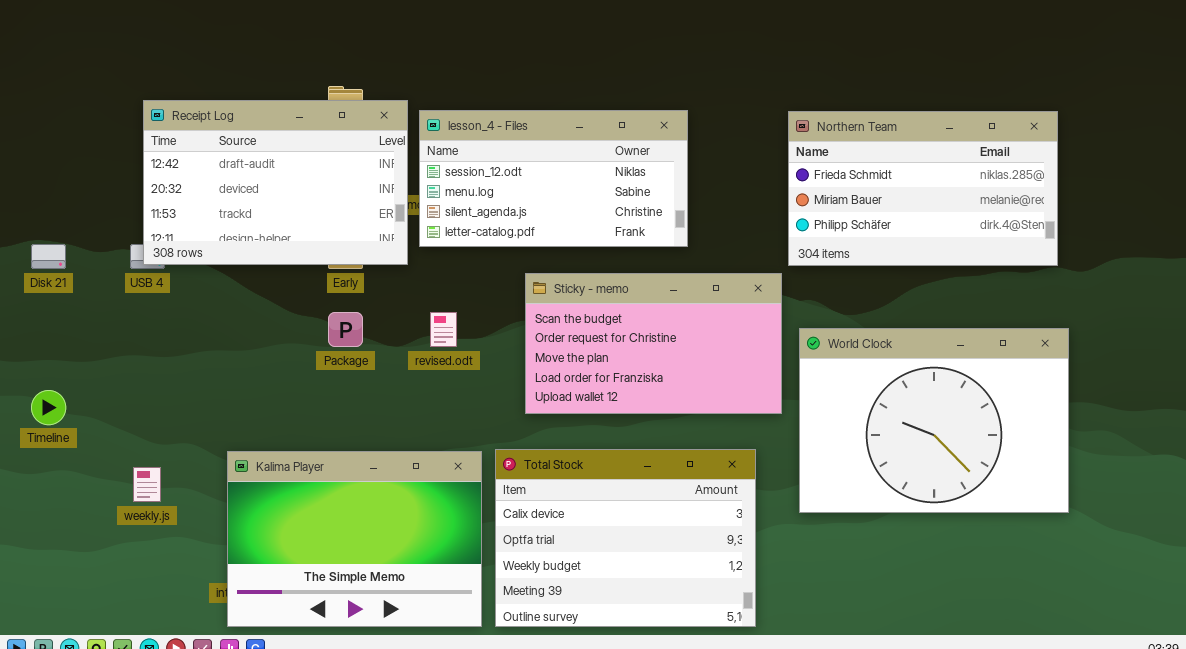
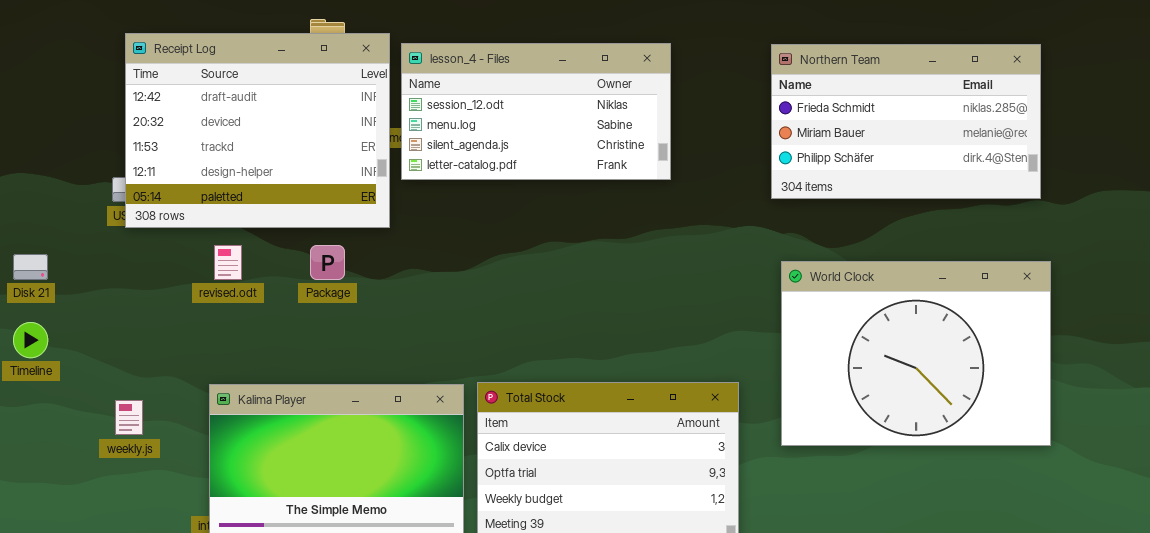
Receipt Log: [143,100,408,265] -> [125,33,390,228], resized
Disk 21: [31,244,66,269] -> [13,254,48,280], moved
Sticky - memo: [525,273,782,414] -> none, closed
revised.odt: [430,312,457,347] -> [214,245,242,280], moved

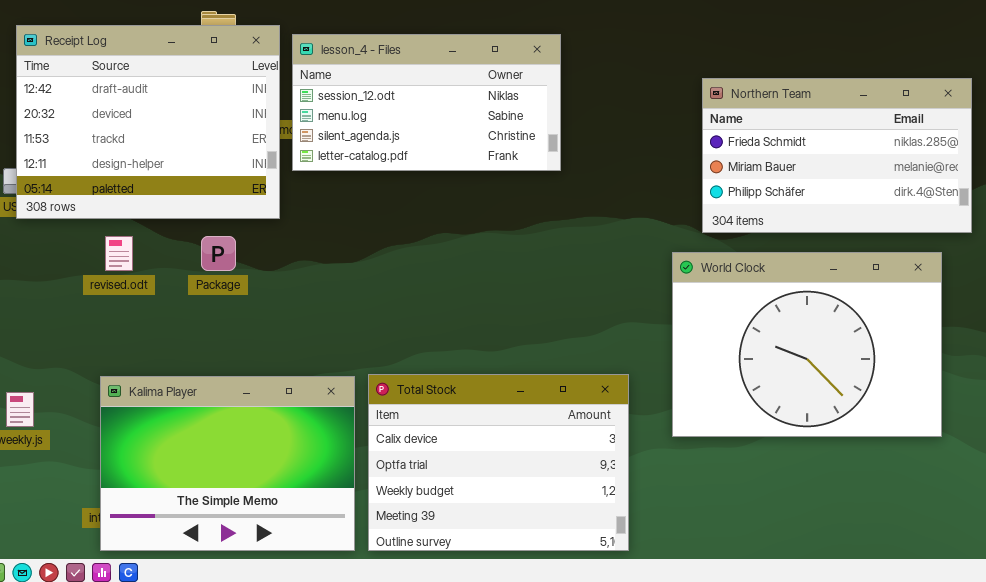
Northern Team: [771,44,1041,199] -> [702,78,972,233], moved

